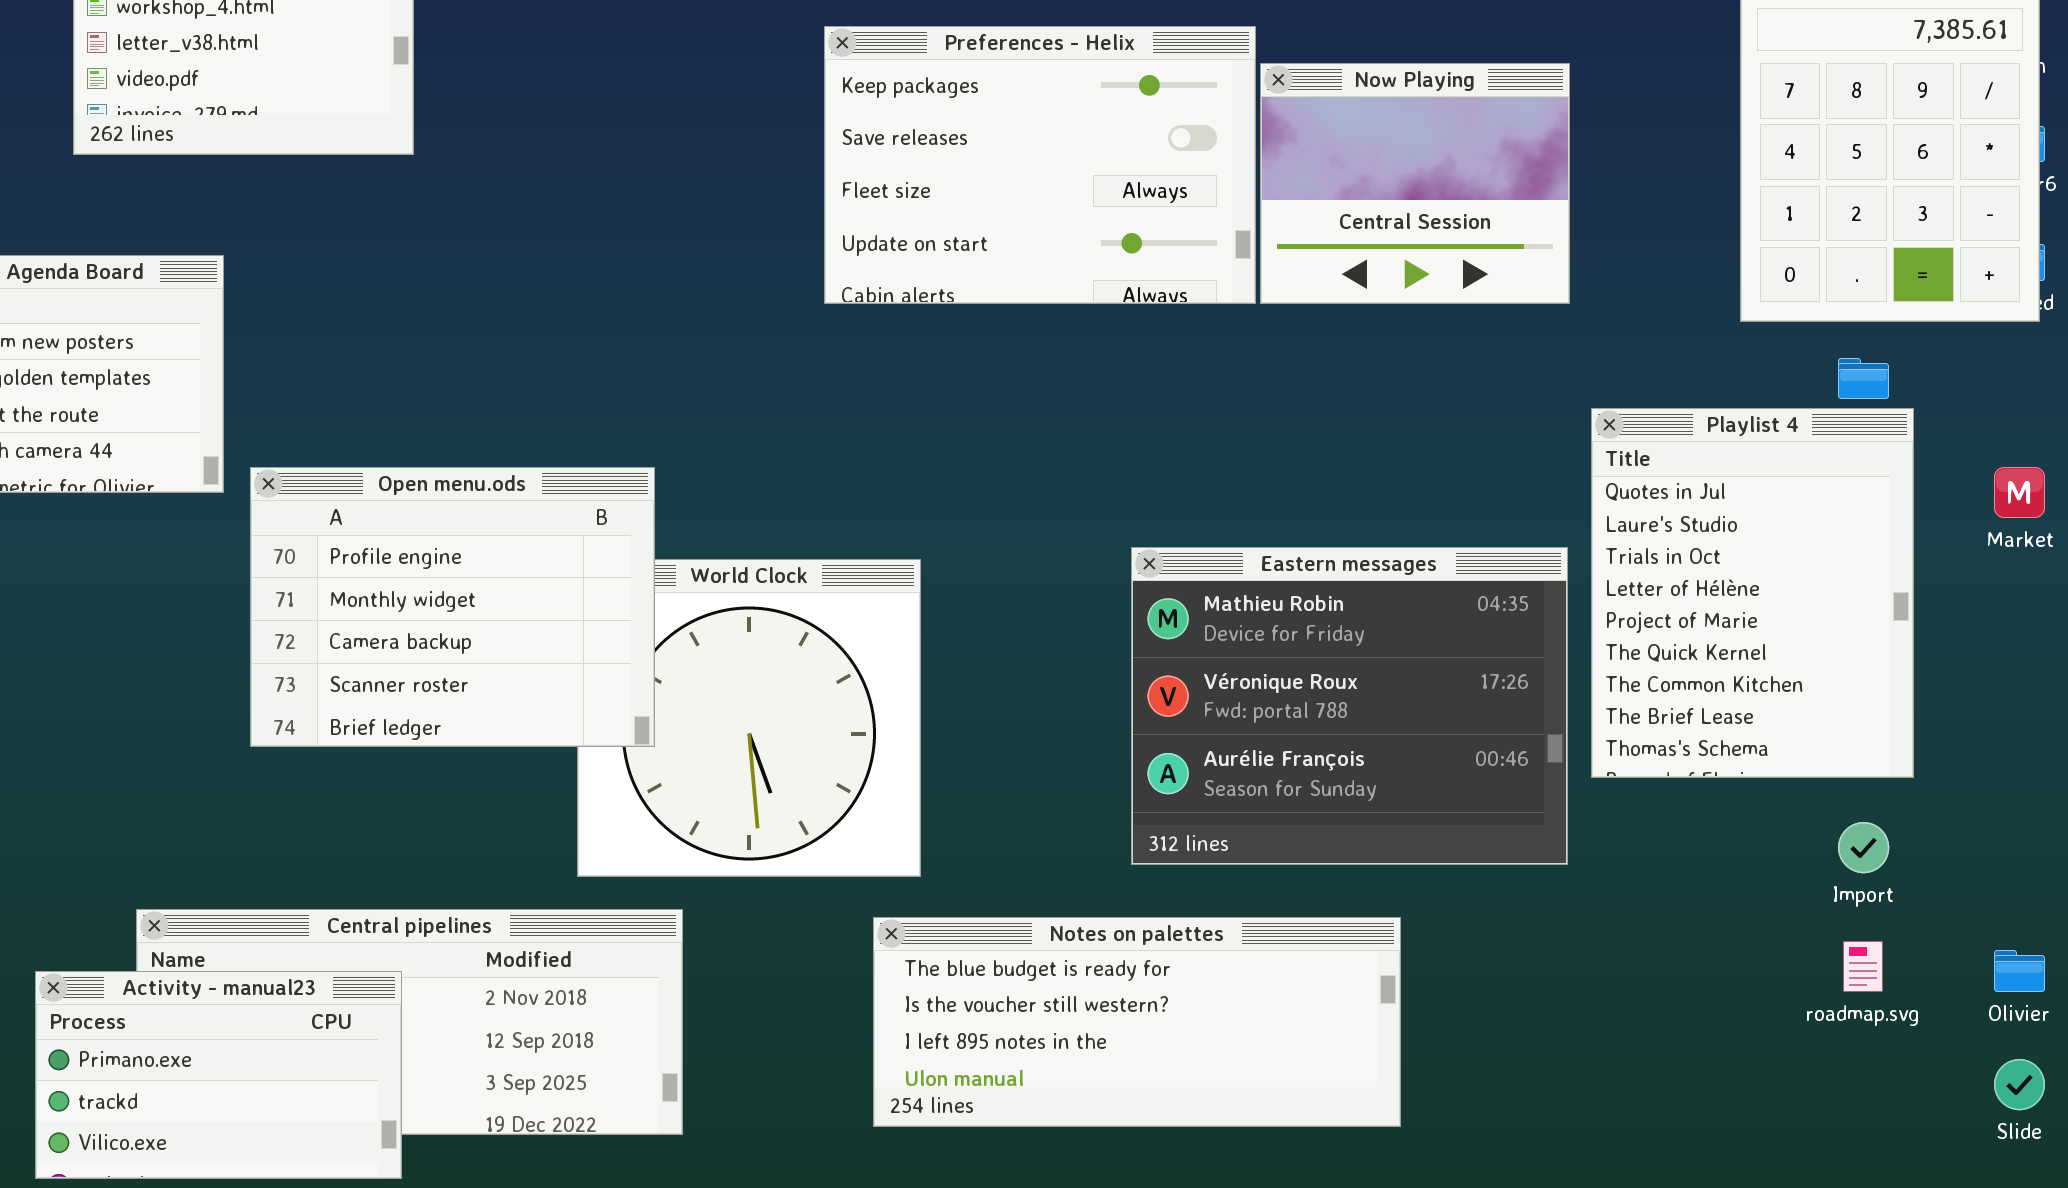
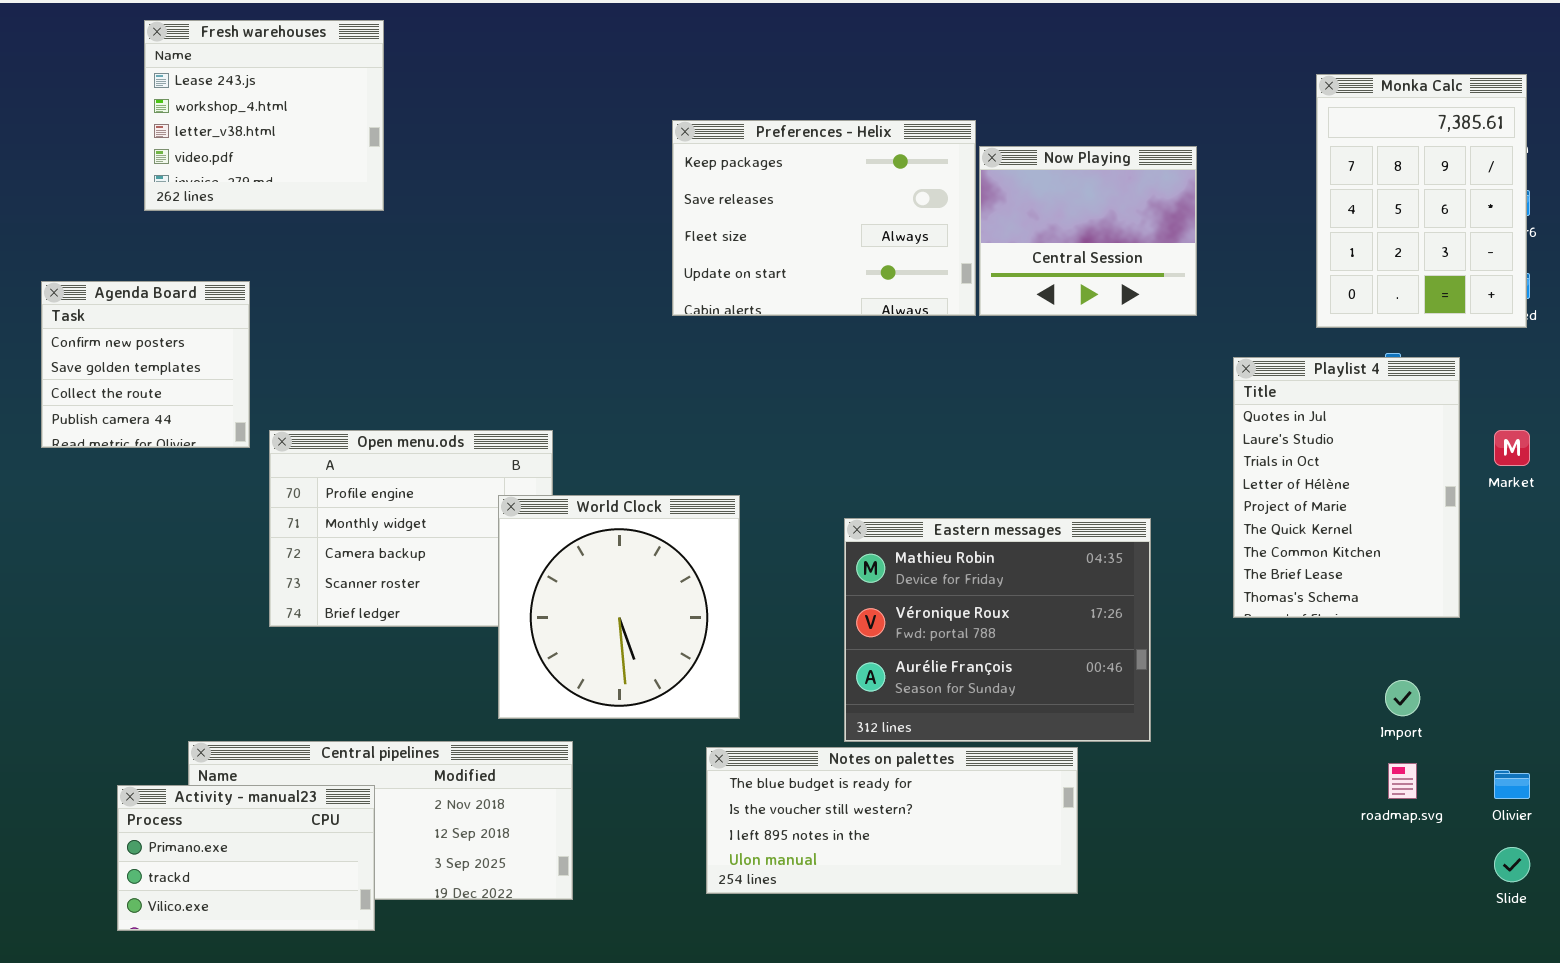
Playlist 4: [1591,408,1914,778] -> [1233,357,1460,618], moved
Eastern messages: [1131,547,1568,865] -> [844,518,1151,742], moved
World Clock: [577,559,921,877] -> [498,495,740,719], raised

